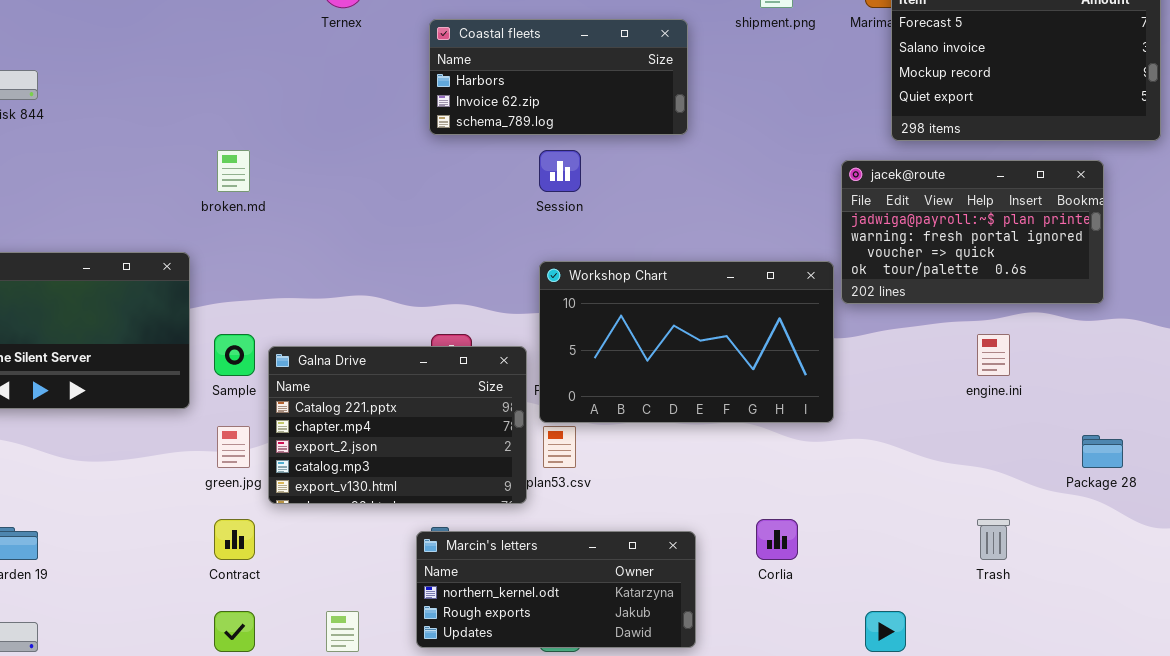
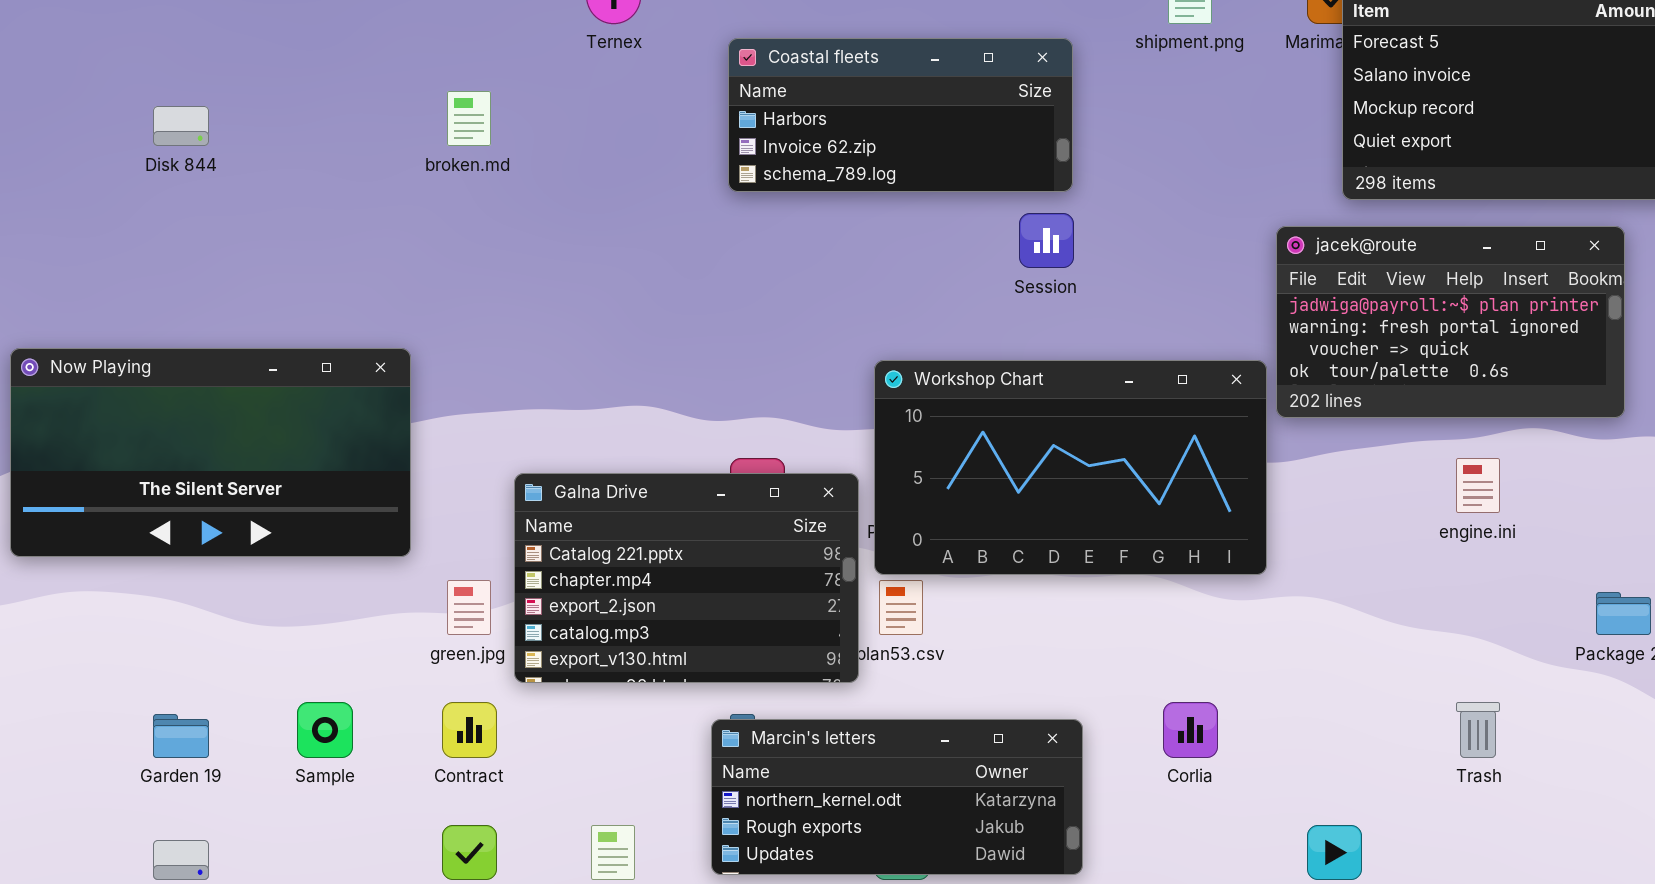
broken.md: [217,150,250,192] -> [447,91,491,146], moved
Session: [539,150,581,192] -> [1019,213,1074,268], moved
Sample: [214,334,255,376] -> [297,702,353,758], moved

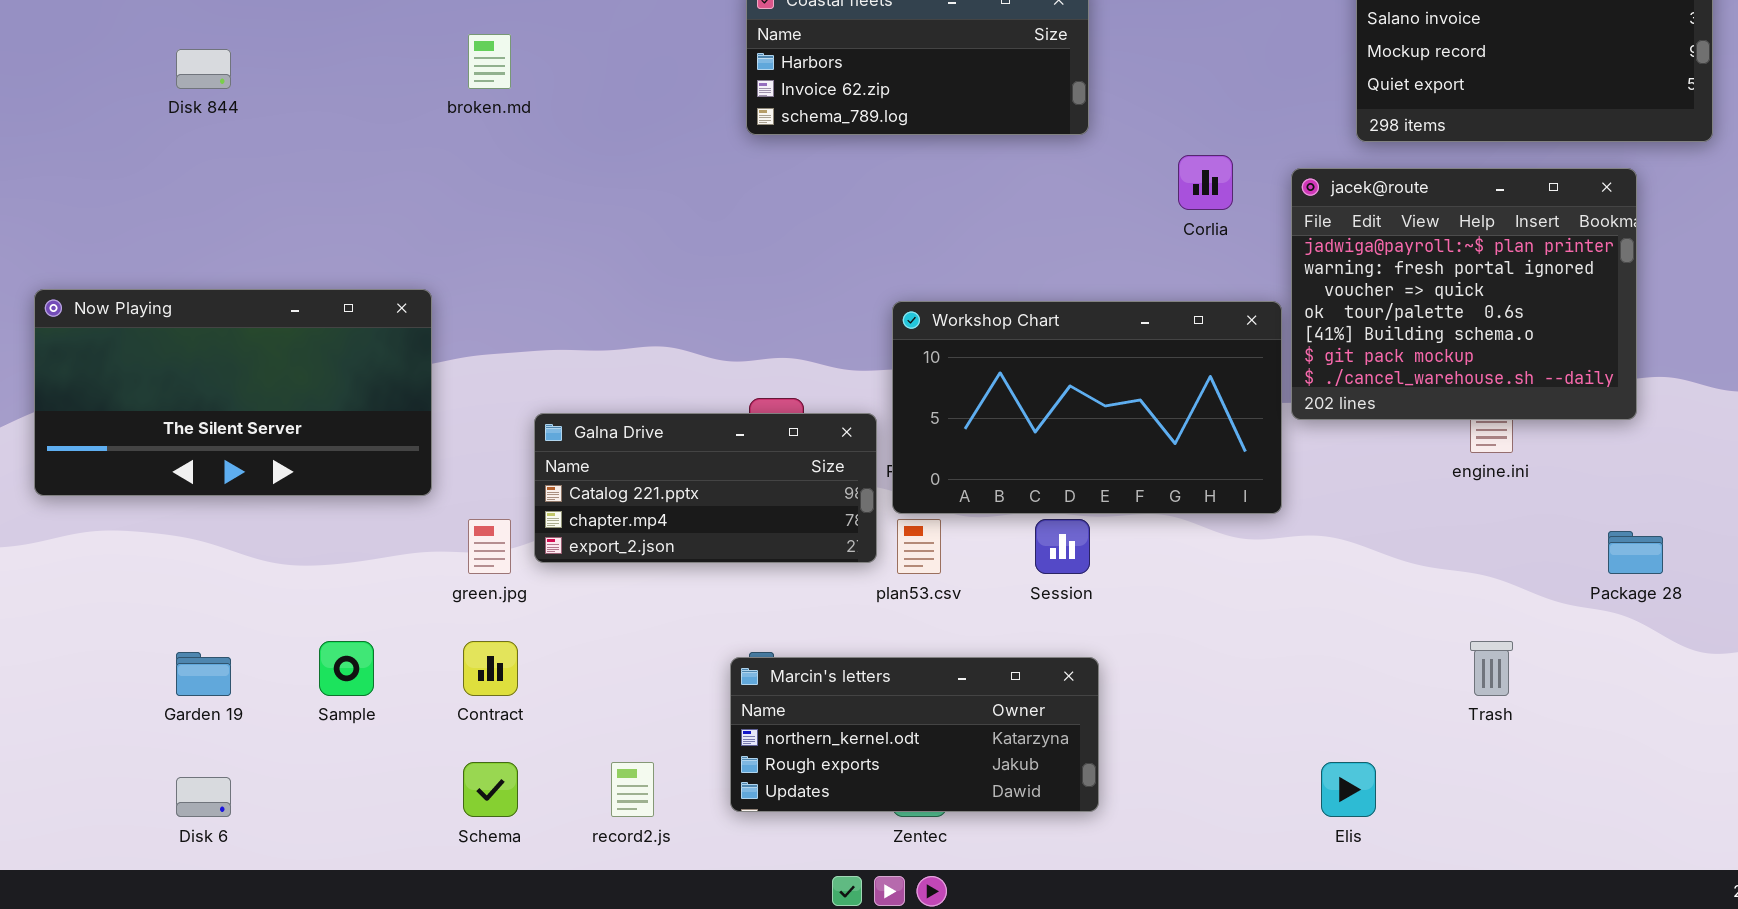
Session: [1019,213,1074,268] -> [1035,519,1090,574], moved
jacek@route: [1276,226,1625,418] -> [1291,168,1637,420], resized
Galna Drive: [514,473,859,683] -> [534,413,877,563], resized
Corlia: [1163,702,1218,758] -> [1178,155,1233,210], moved

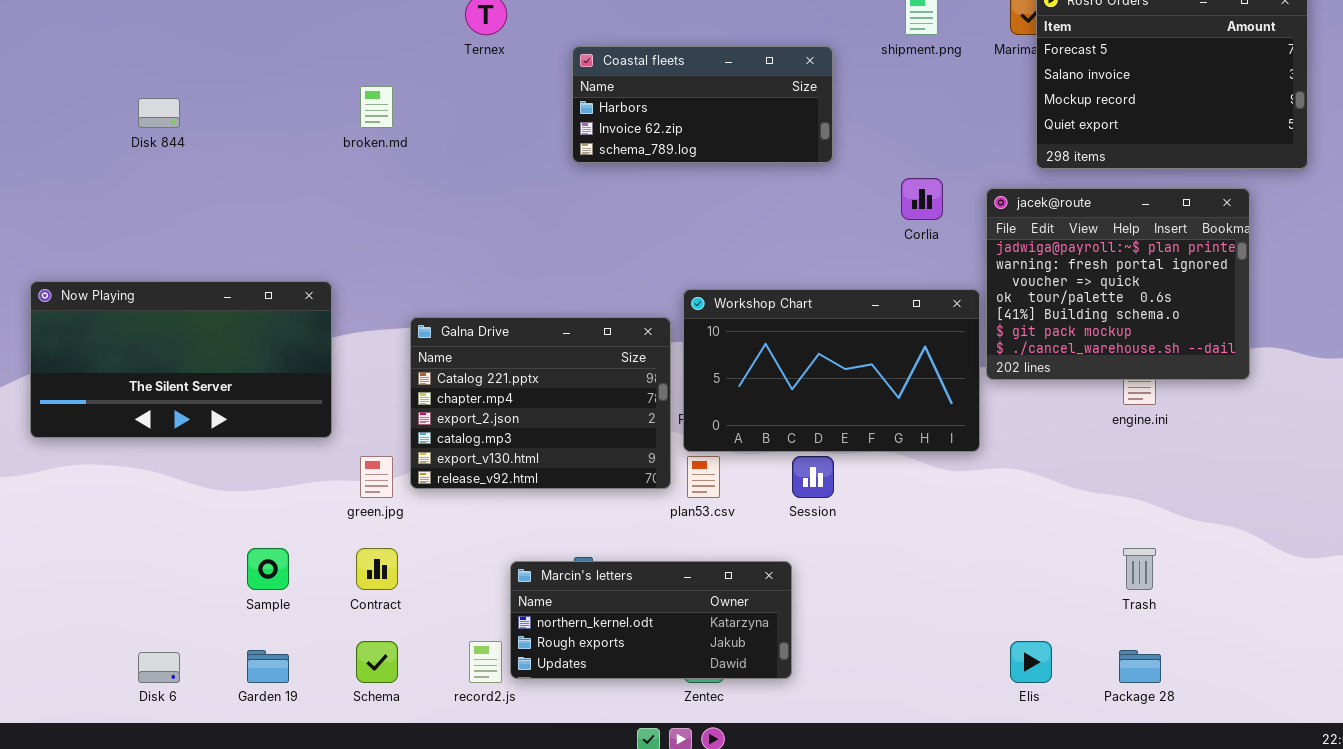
Galna Drive: [534,413,877,563] -> [410,317,671,489], resized
Package 28: [1608,531,1663,574] -> [1119,650,1161,683], moved
Garden 19: [176,652,231,696] -> [247,650,289,683], moved
Marcin's letters: [730,657,1099,812] -> [510,561,792,679], moved

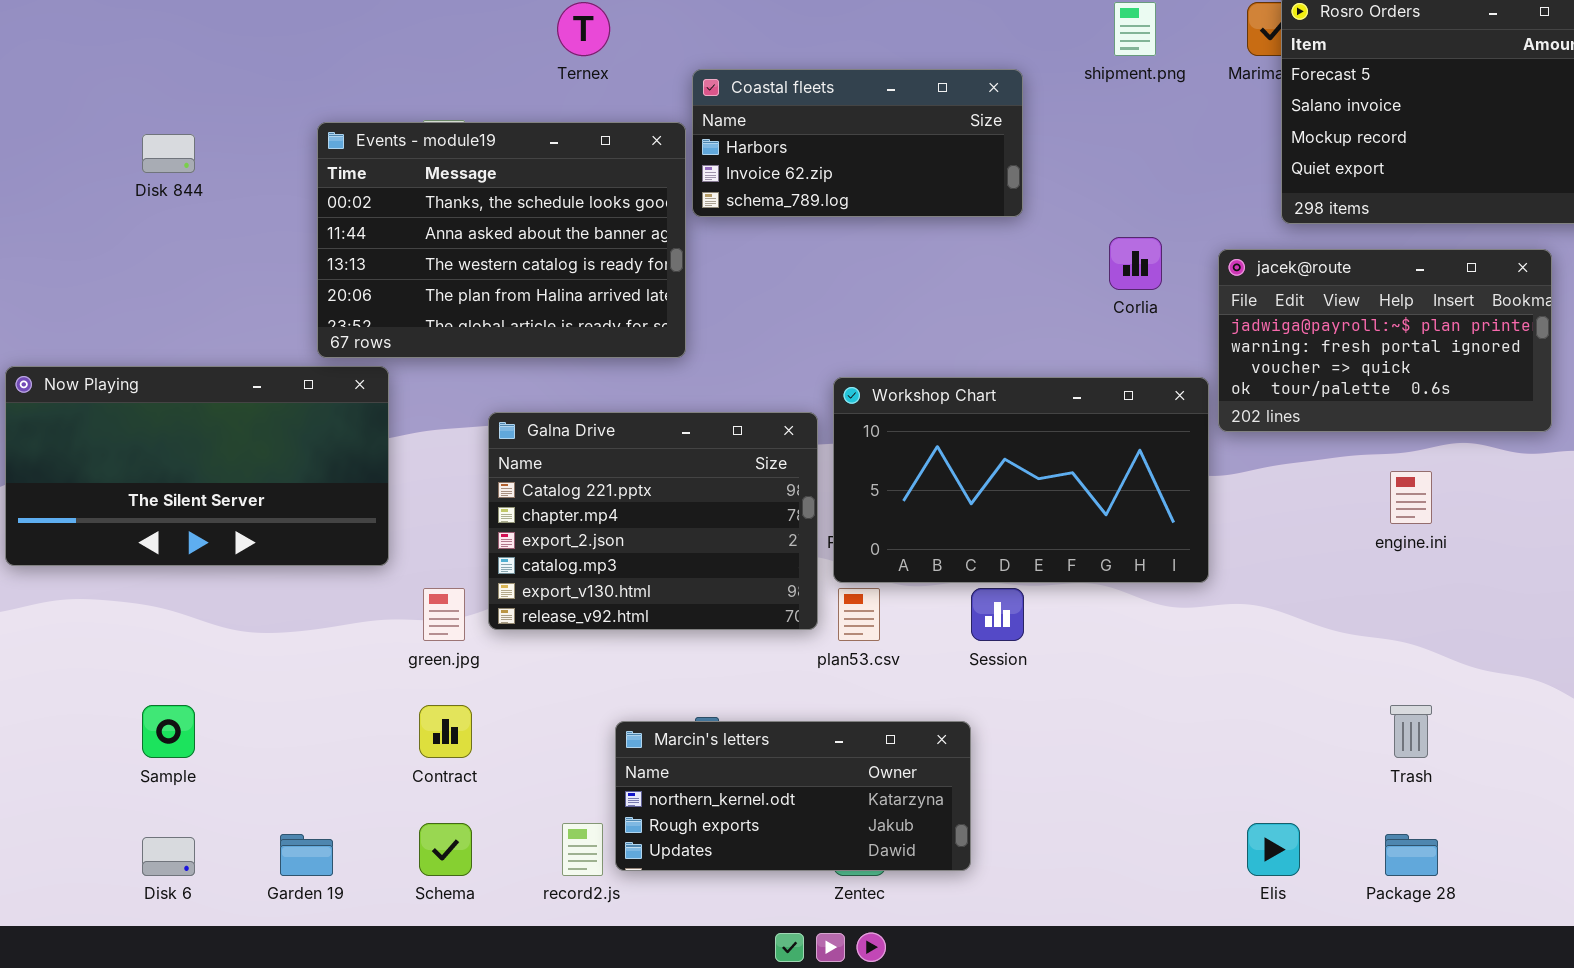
Events - module19: none -> [317,122,686,358], opened
jacek@route: [986,188,1250,380] -> [1218,249,1552,432], resized
Sample: [247,548,289,590] -> [142,705,195,758], moved

